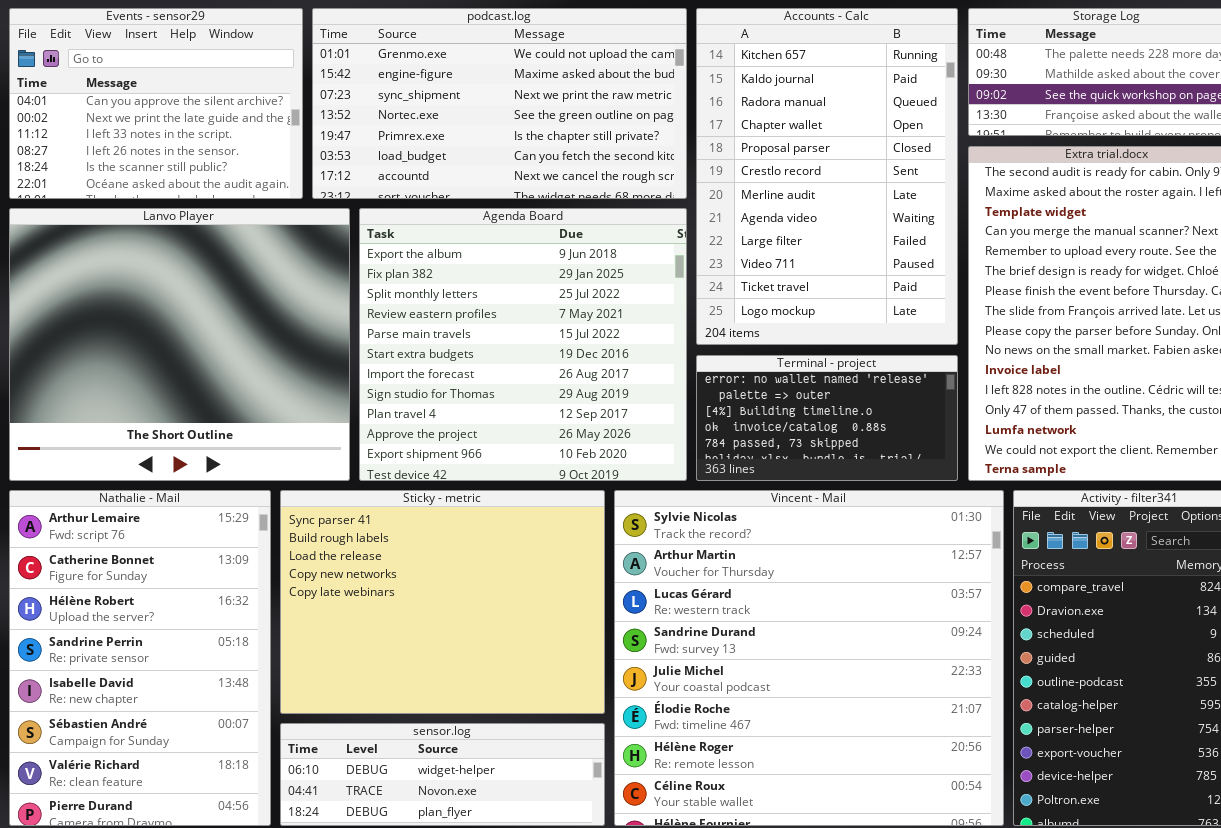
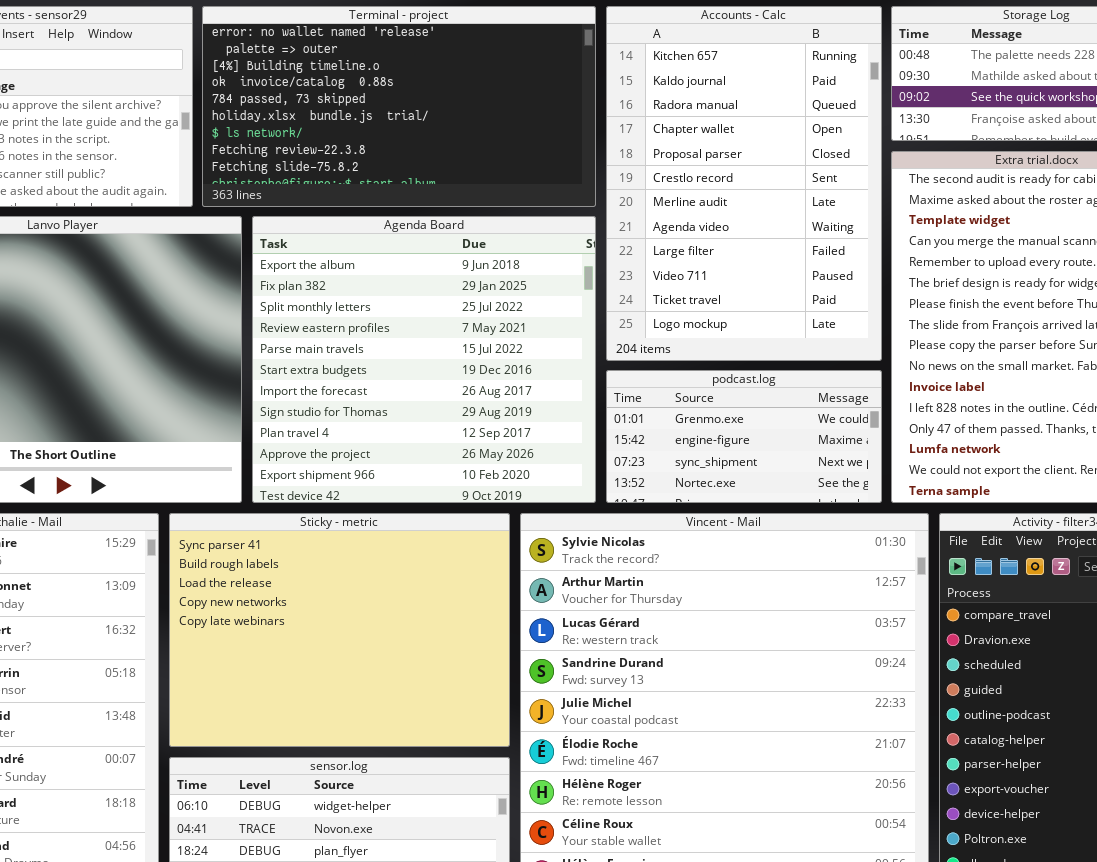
podcast.log: [312,8,687,199] -> [606,370,882,503], moved, resized
Terminal - project: [696,355,958,481] -> [202,6,596,207], moved, resized

